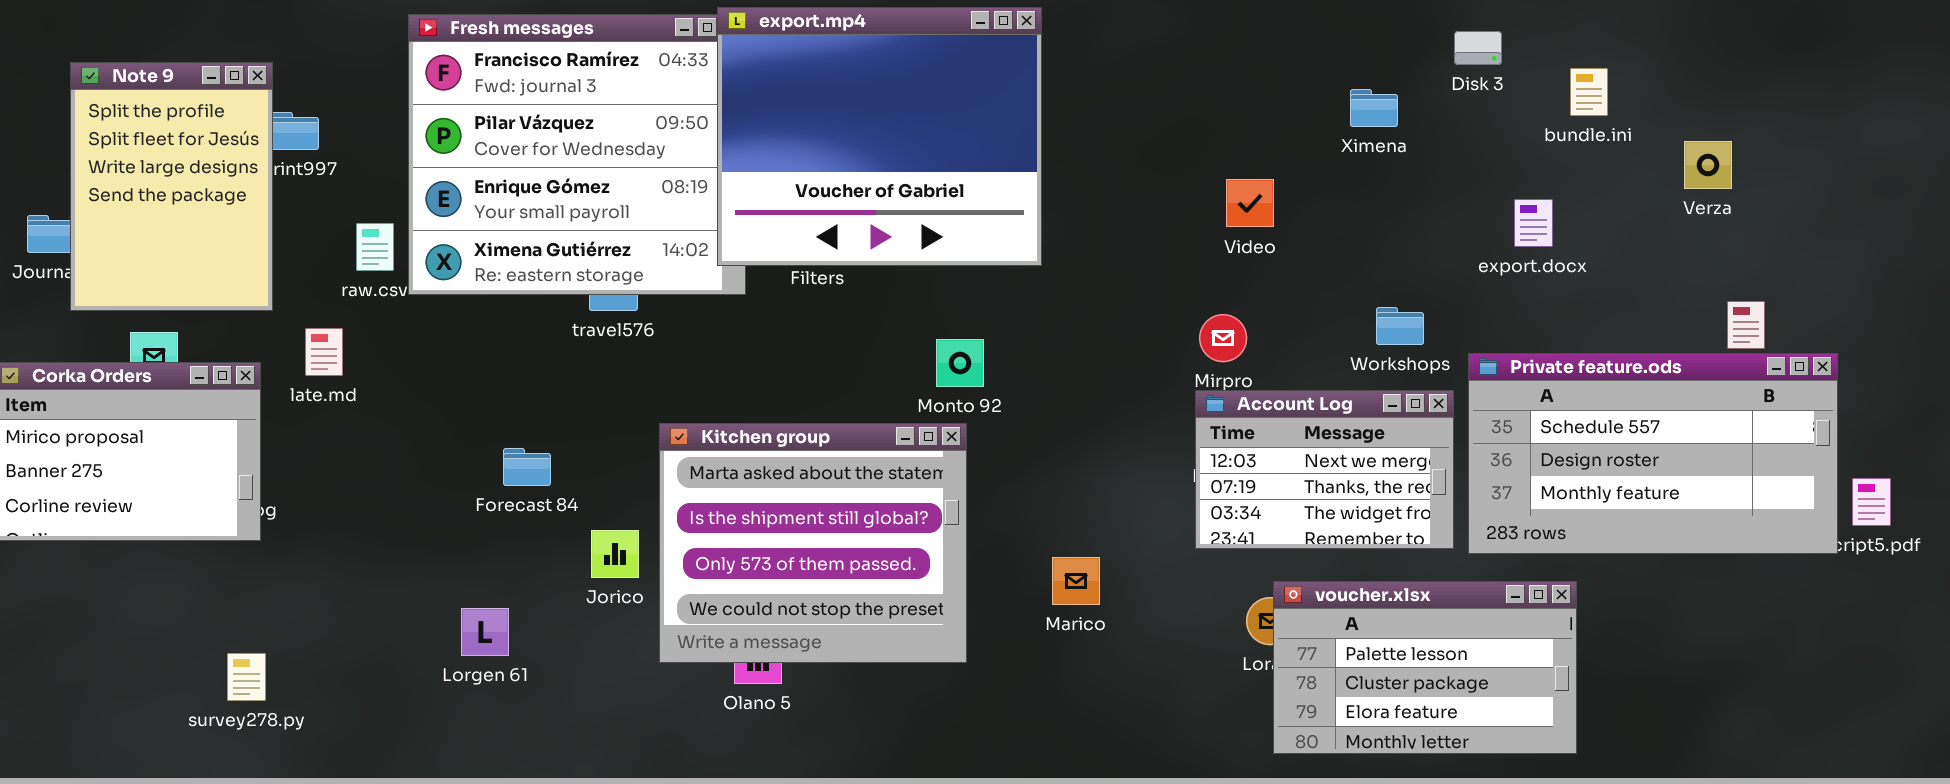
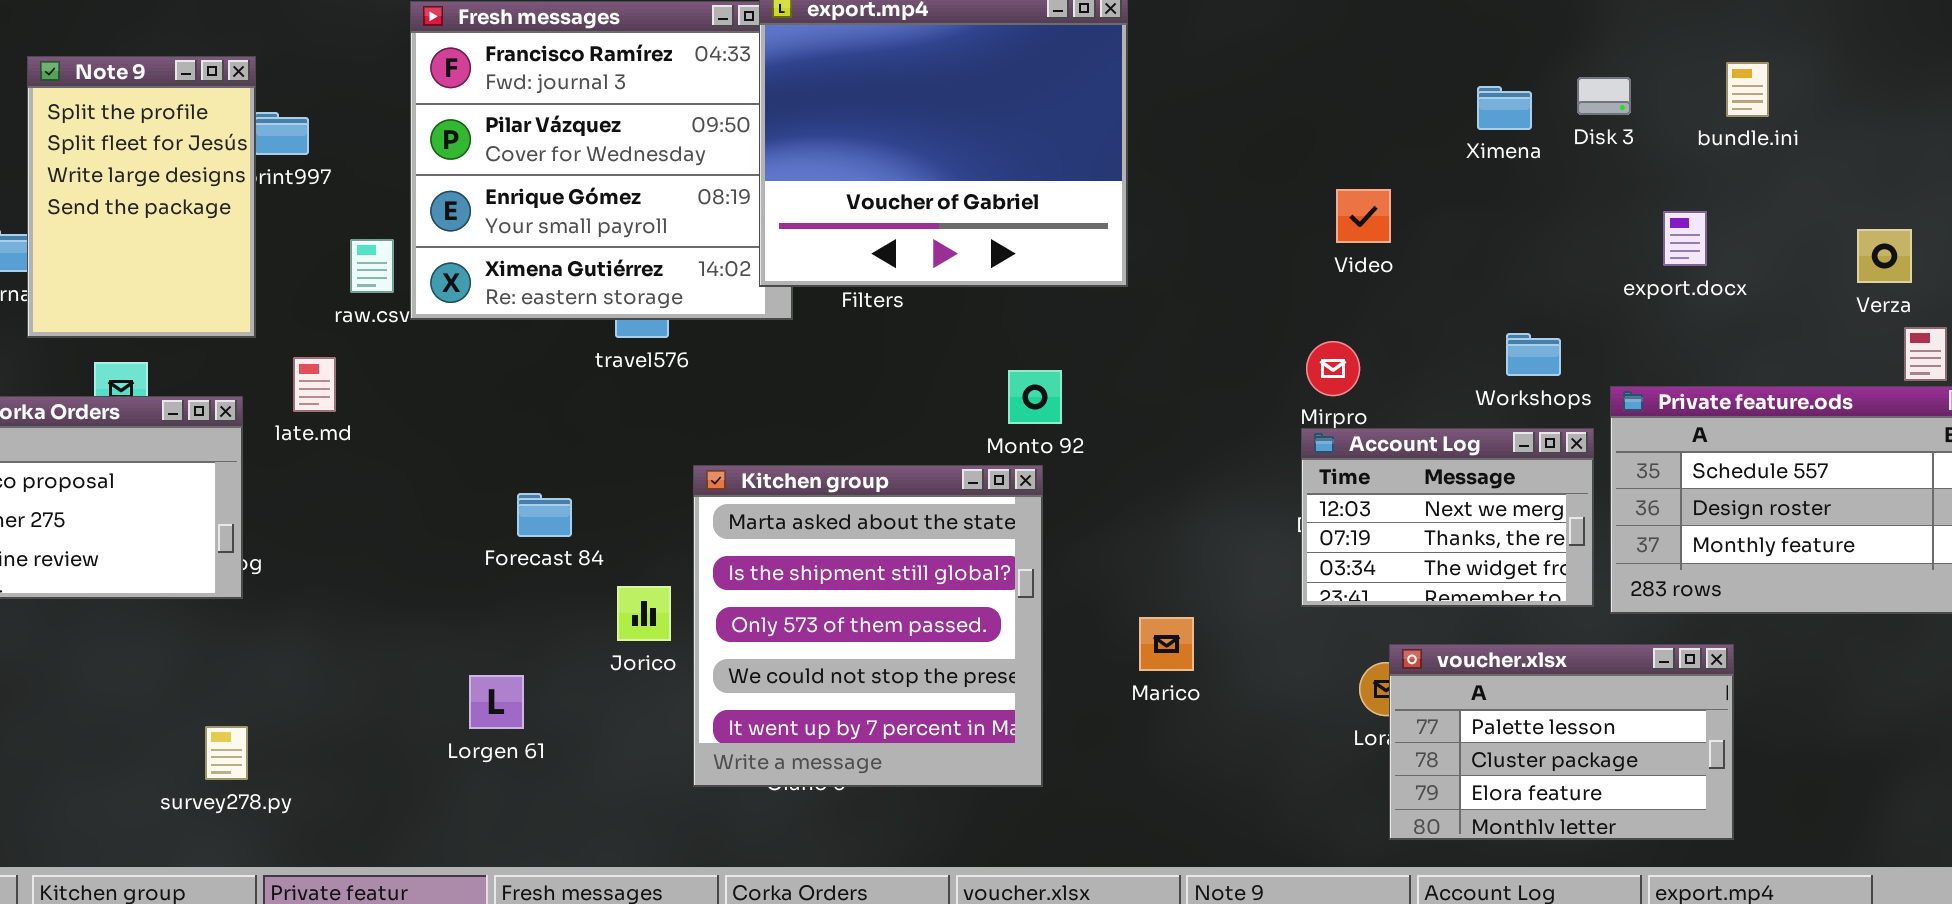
Disk 3: [1454,31,1502,65] -> [1577,77,1631,115], moved
Verza: [1684,141,1732,189] -> [1857,229,1912,283], moved
Kitchen group: [659,423,967,663] -> [693,465,1043,787], resized

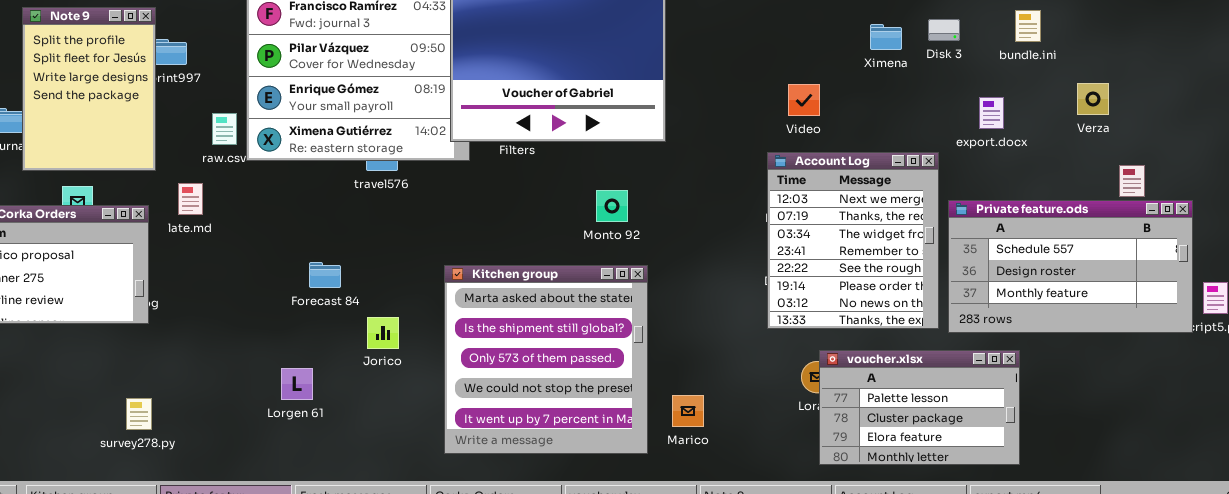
Verza: [1857,229,1912,283] -> [1077,83,1109,115], moved
Account Log: [1301,428,1594,607] -> [767,152,939,329], resized
Kitchen group: [693,465,1043,787] -> [444,265,648,454], moved
Marico: [1139,617,1194,671] -> [672,395,704,427], moved

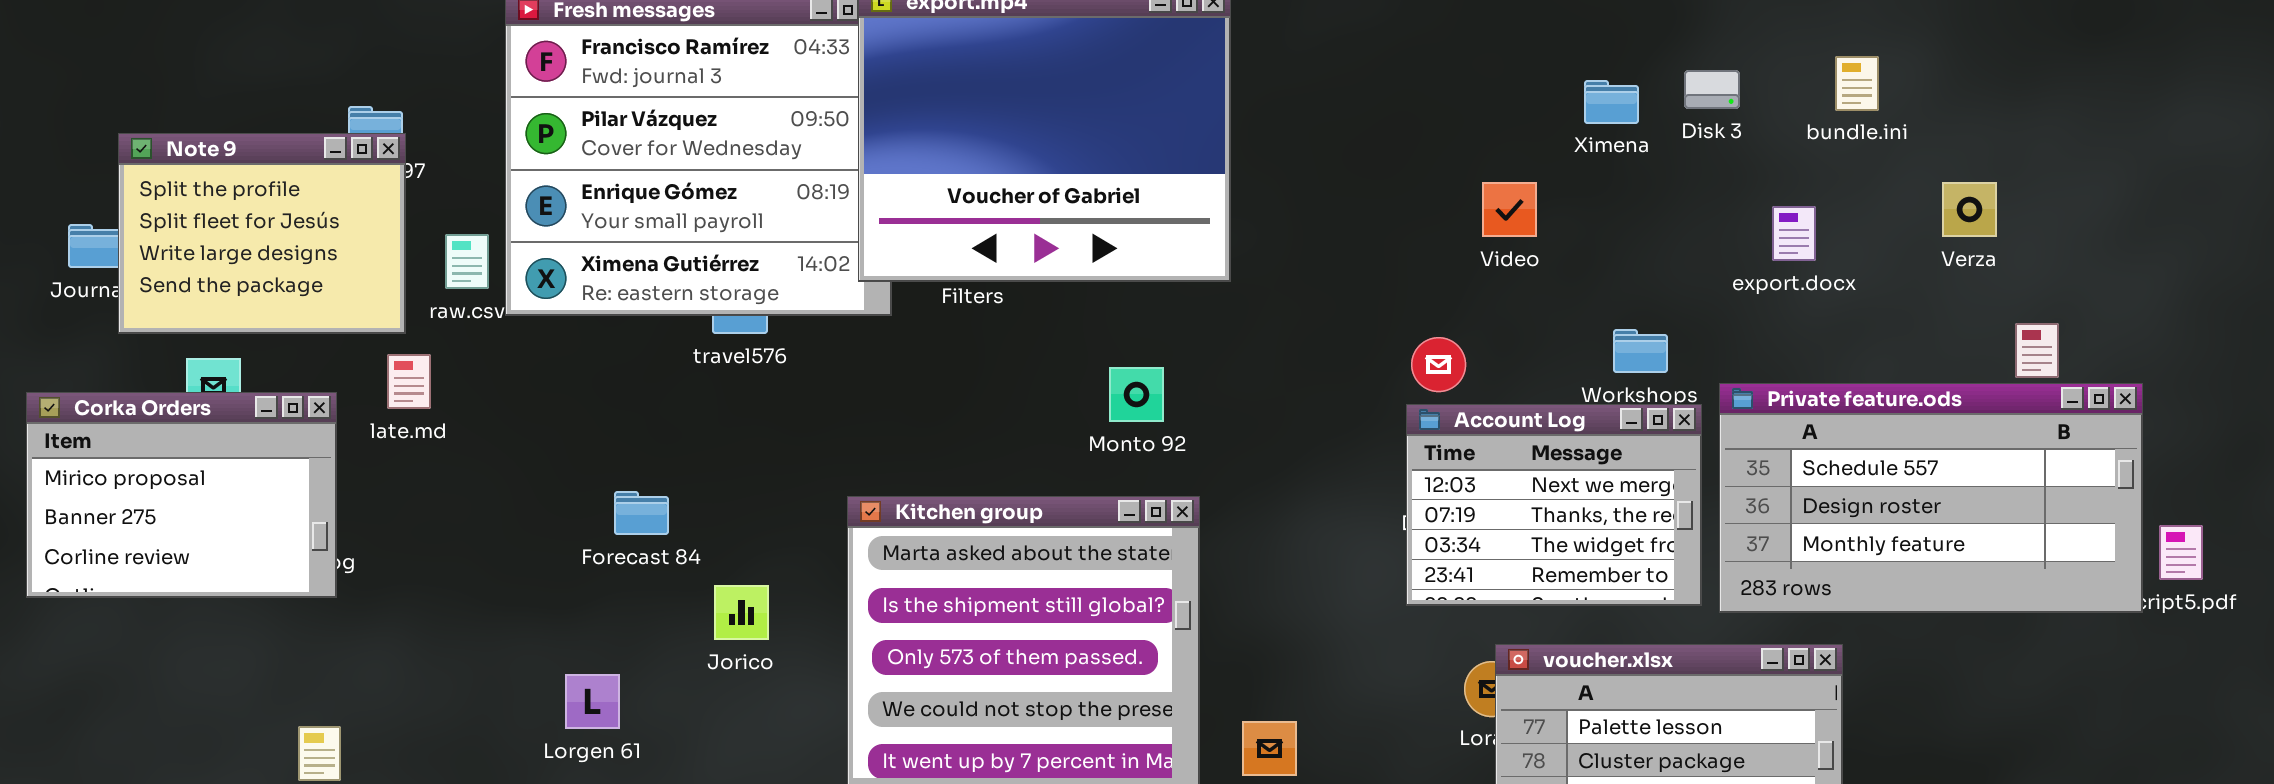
Note 9: [22,7,156,171] -> [118,133,406,334], resized
Video: [788,84,820,116] -> [1482,182,1537,237], moved
Account Log: [767,152,939,329] -> [1406,404,1702,606], resized

